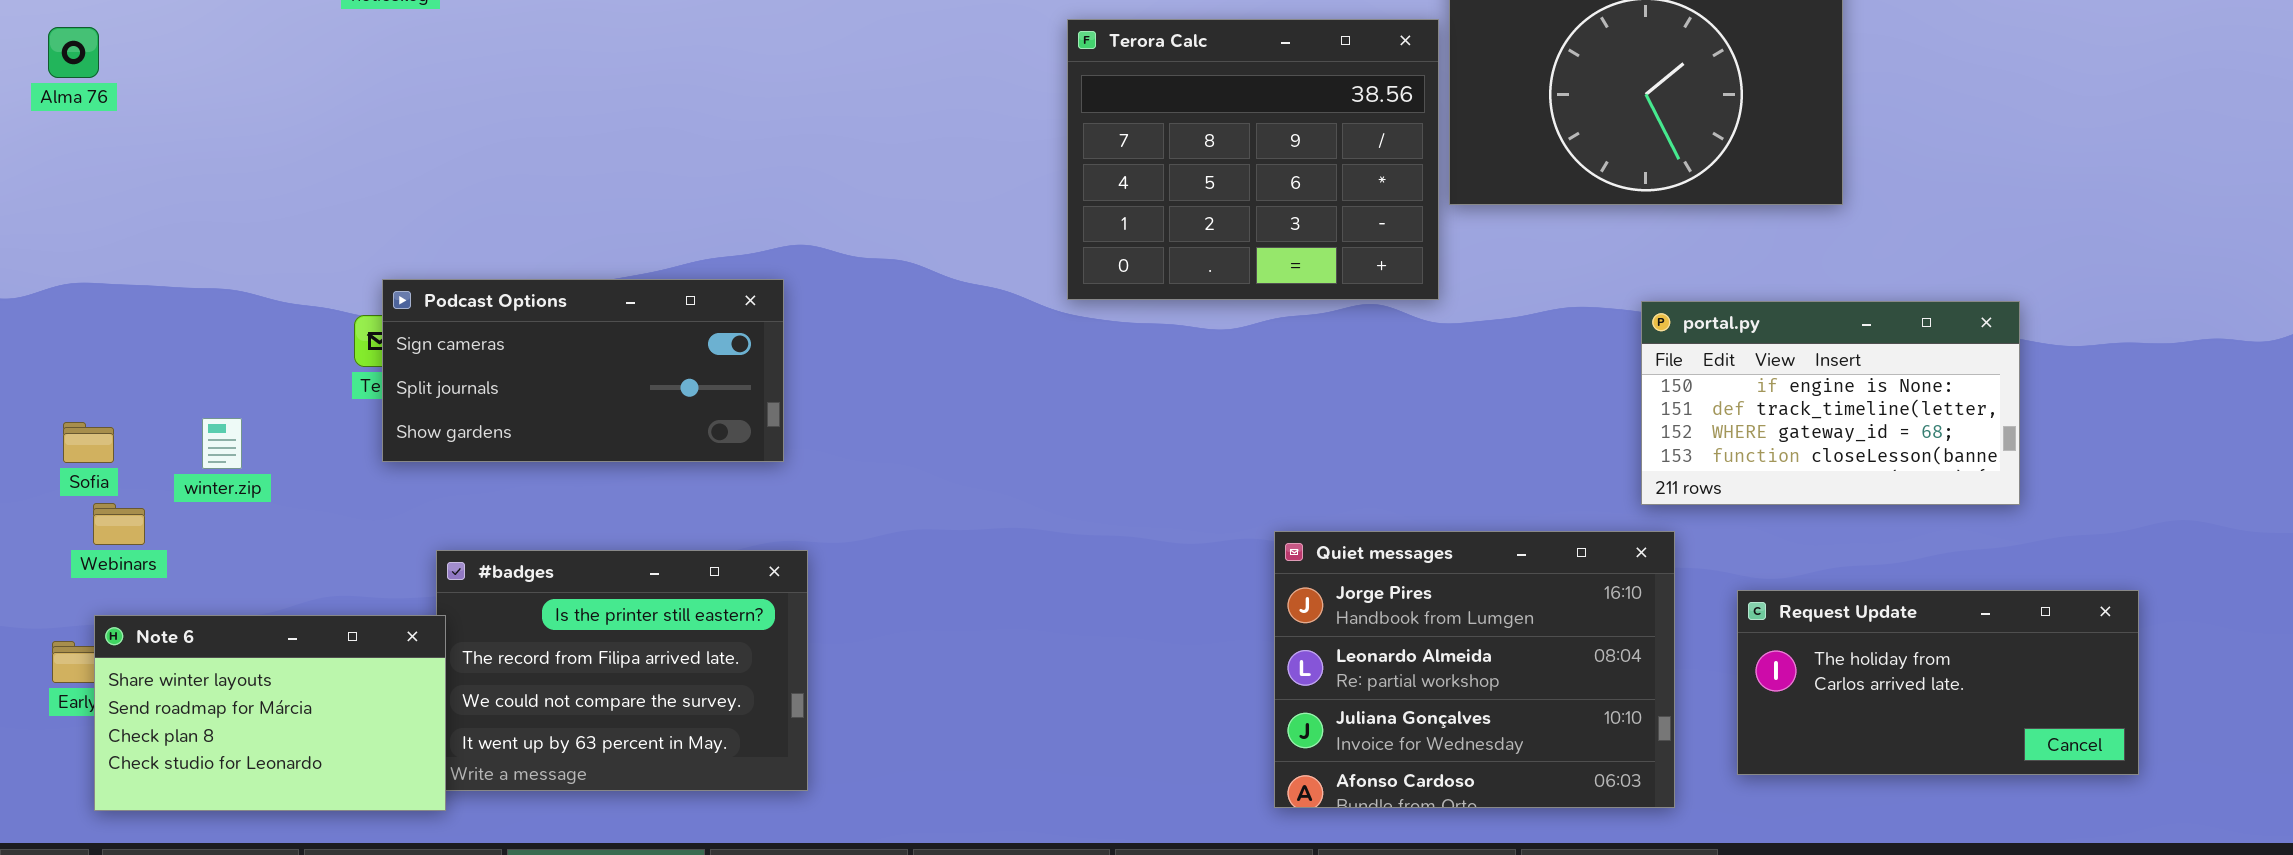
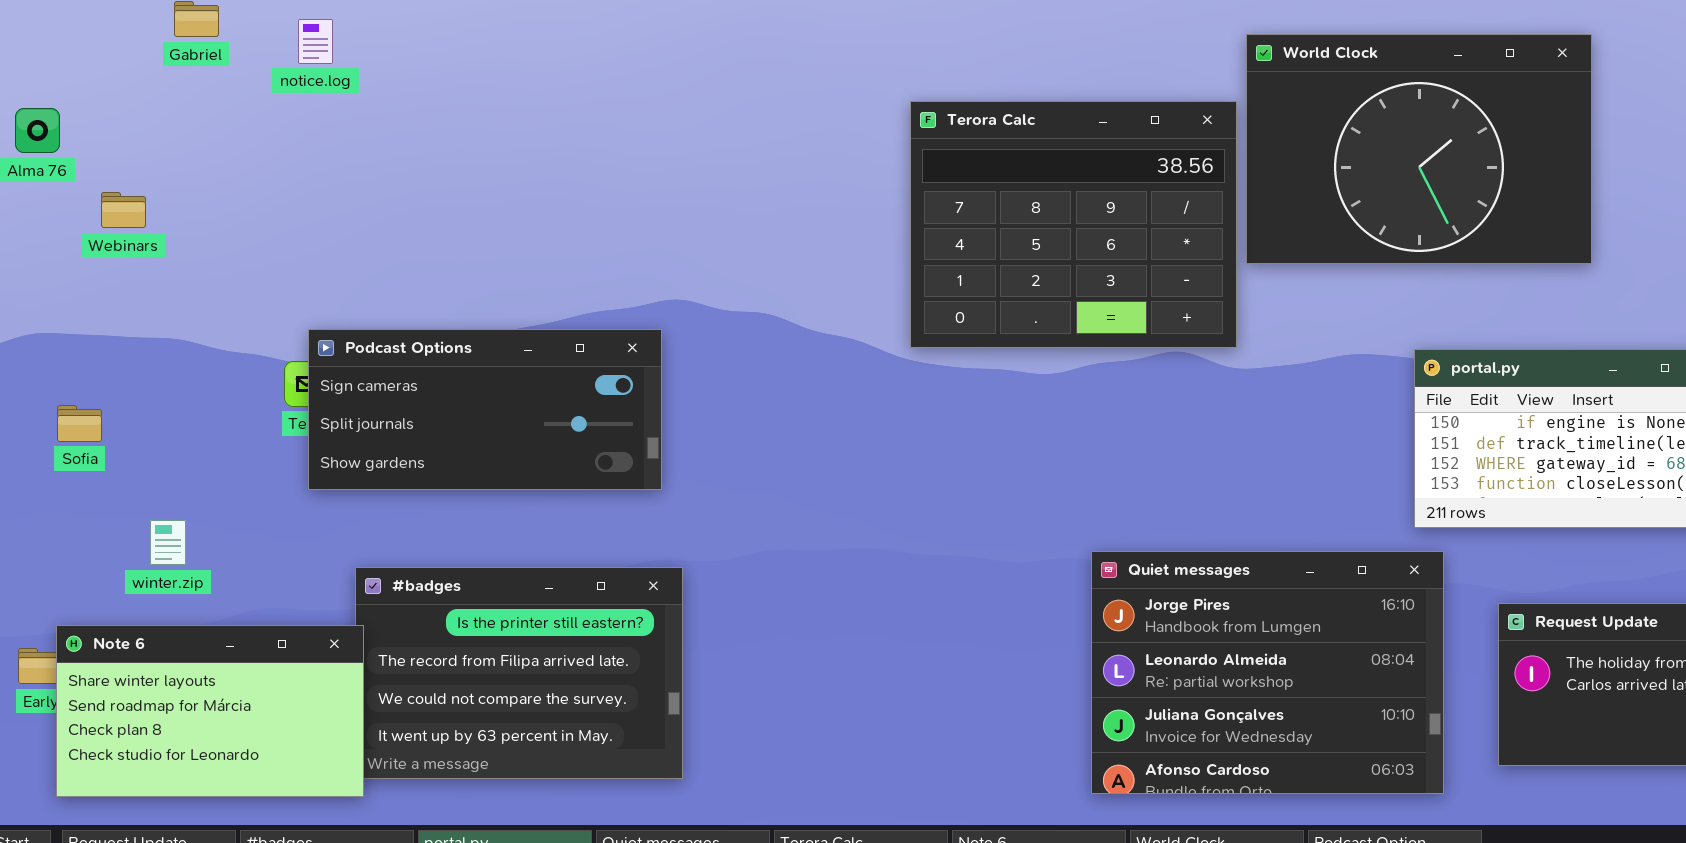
winter.zip: [202,418,242,469] -> [150,520,186,565], moved
Sofia: [63,422,114,463] -> [57,405,102,442], moved
Webinars: [93,503,145,545] -> [101,192,146,228], moved

